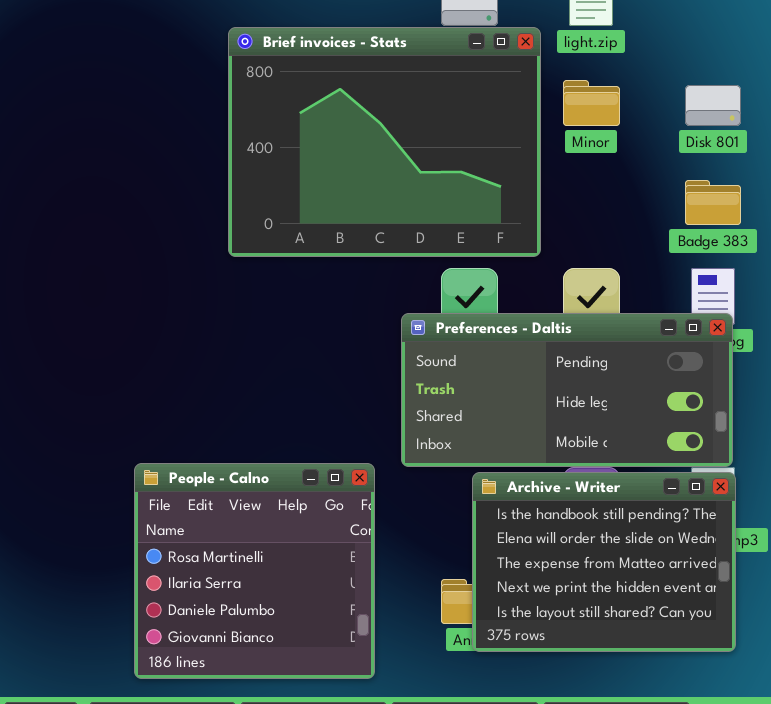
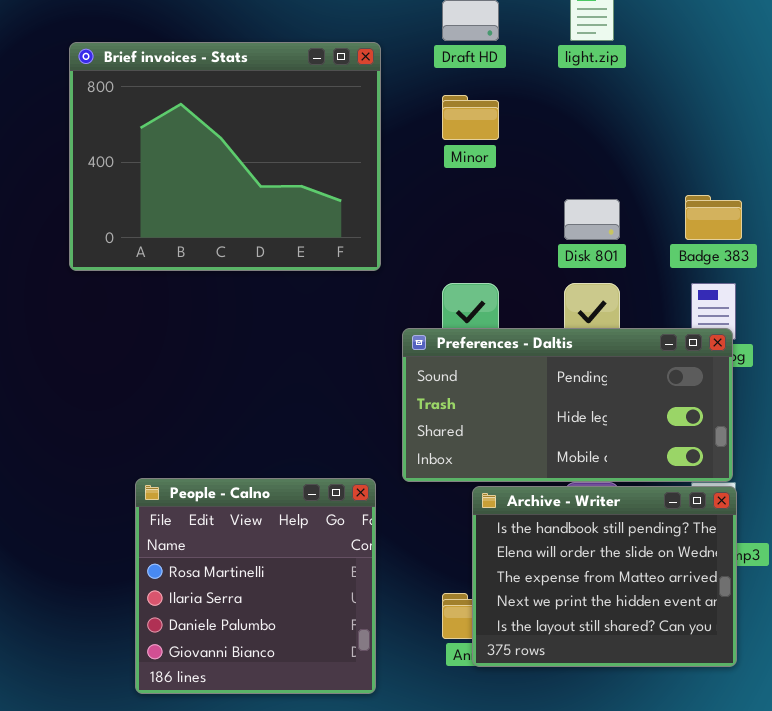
Brief invoices - Stats: [228,27,541,257] -> [69,42,381,271], moved
Minor: [563,80,620,126] -> [442,95,499,140], moved
Disk 801: [685,85,741,126] -> [564,199,620,240], moved

